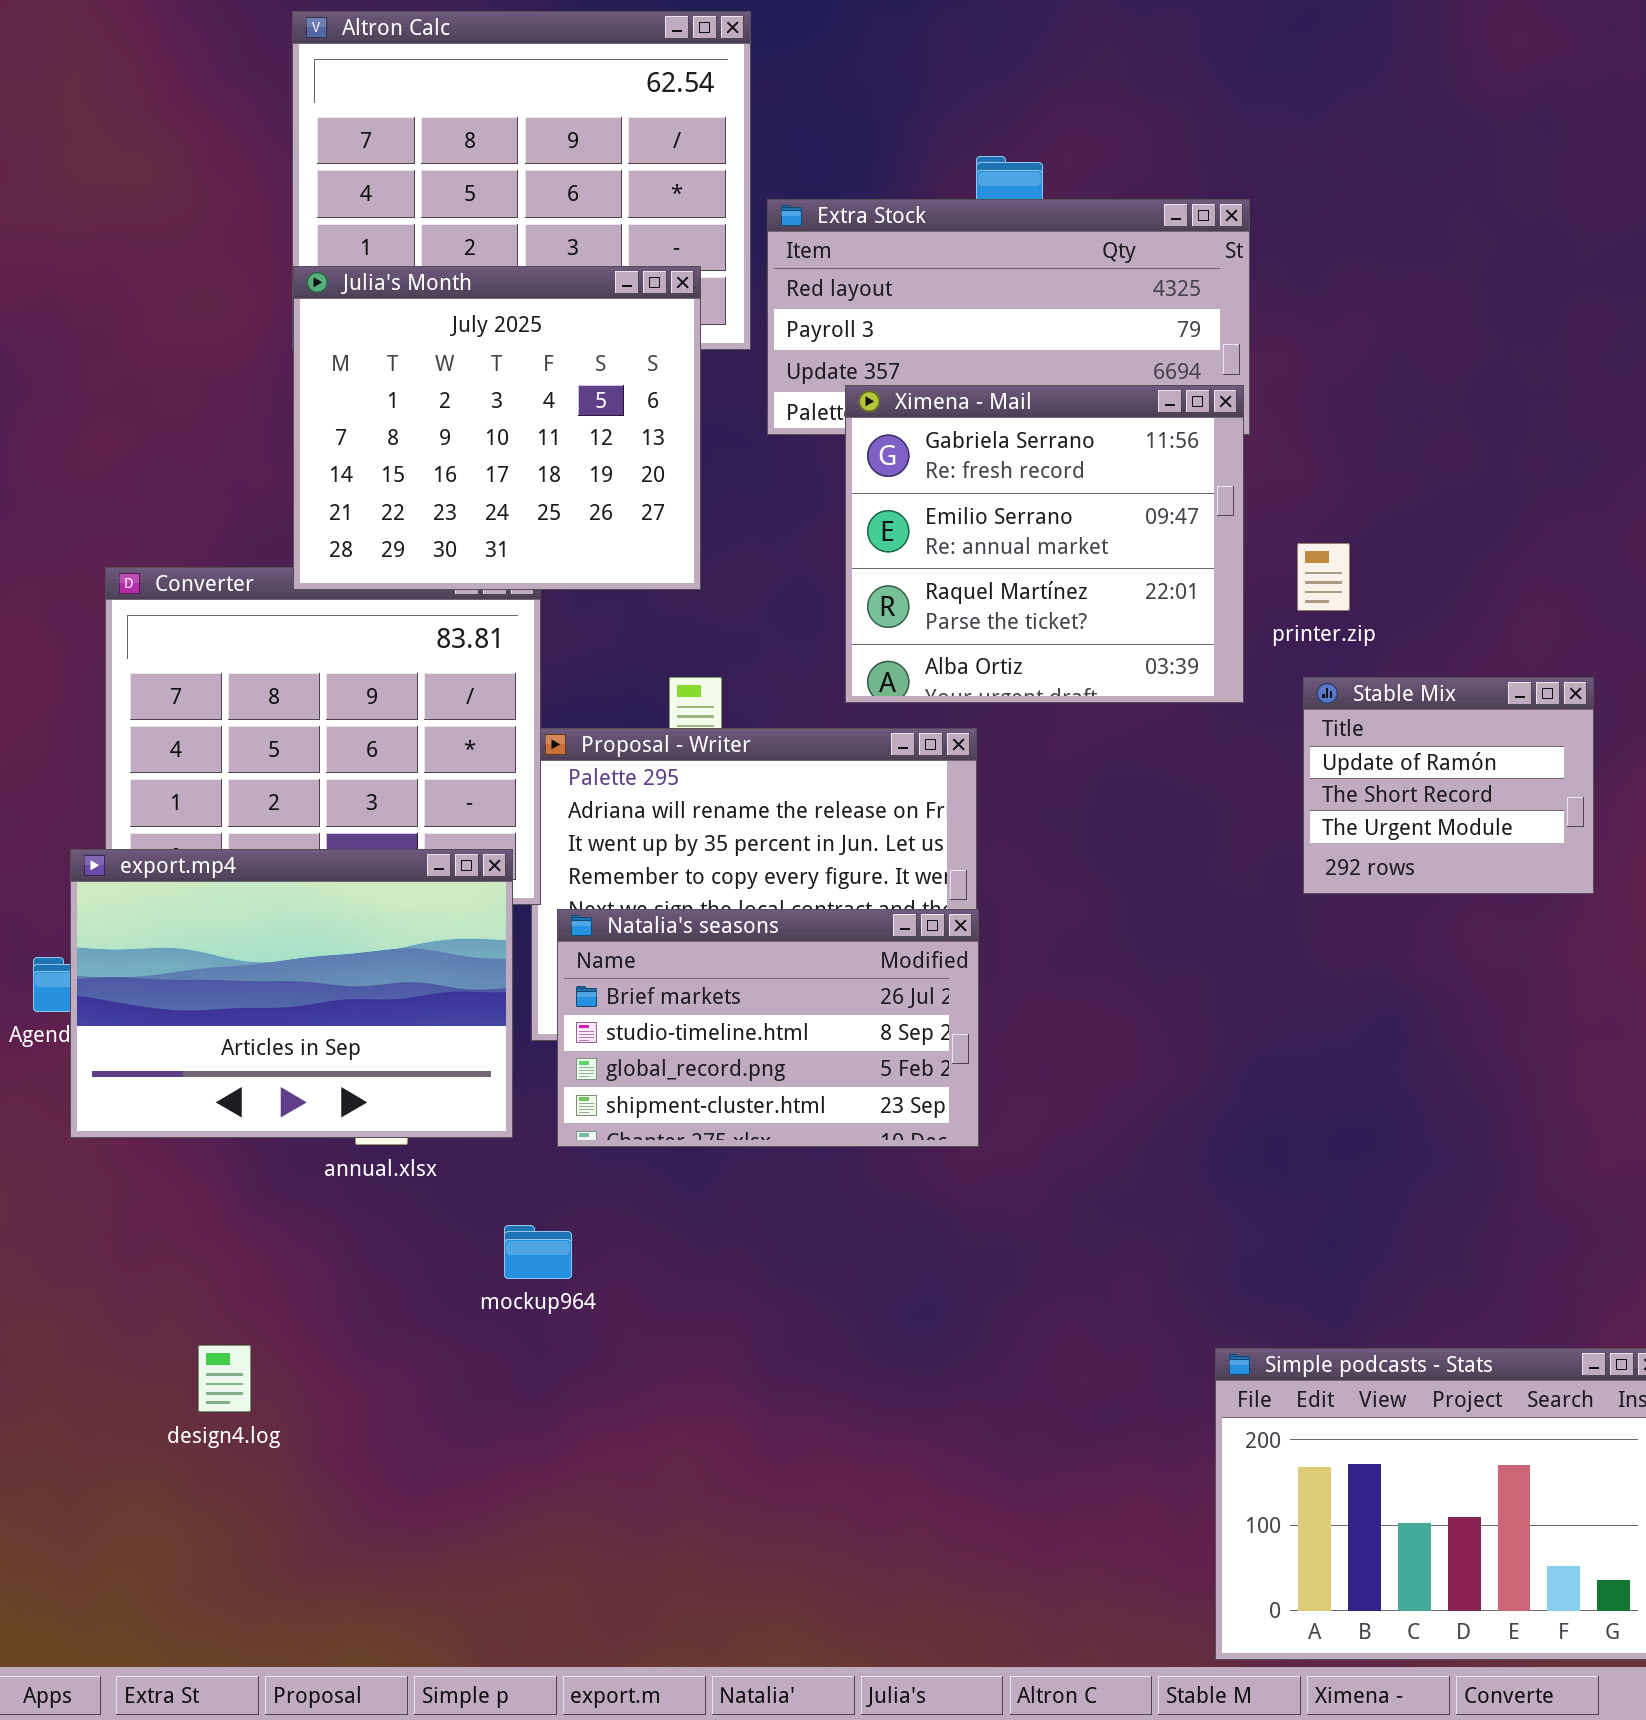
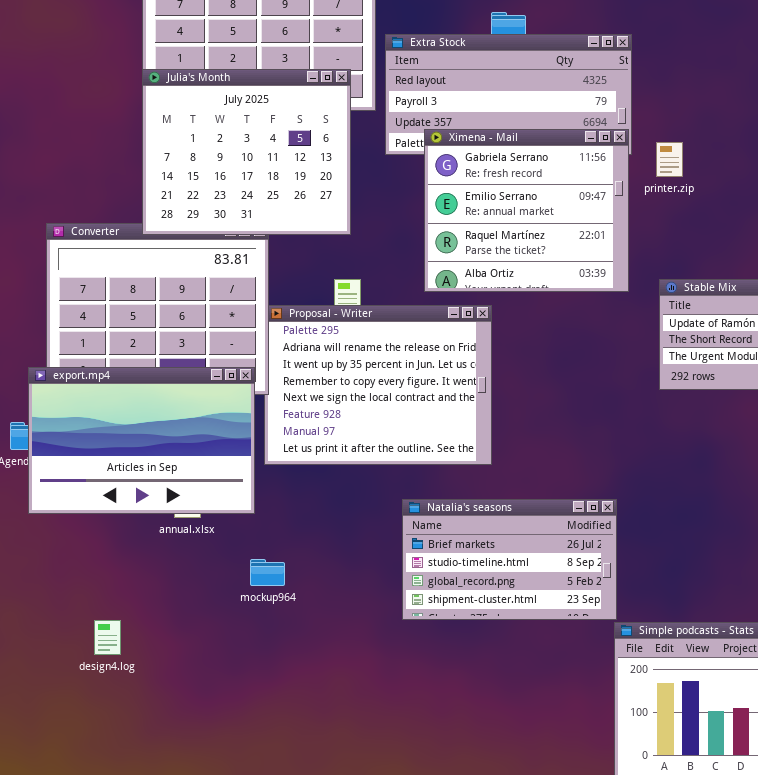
printer.zip: [1297,543,1350,611] -> [656,142,683,177], moved
Natalia's seasons: [557,909,979,1147] -> [402,499,617,620], moved

